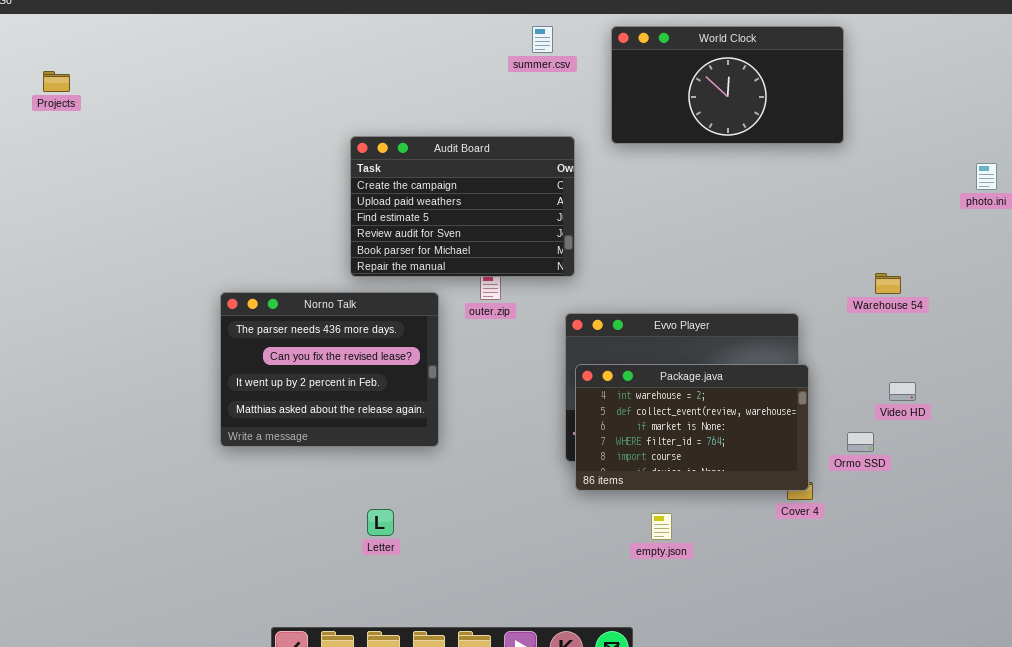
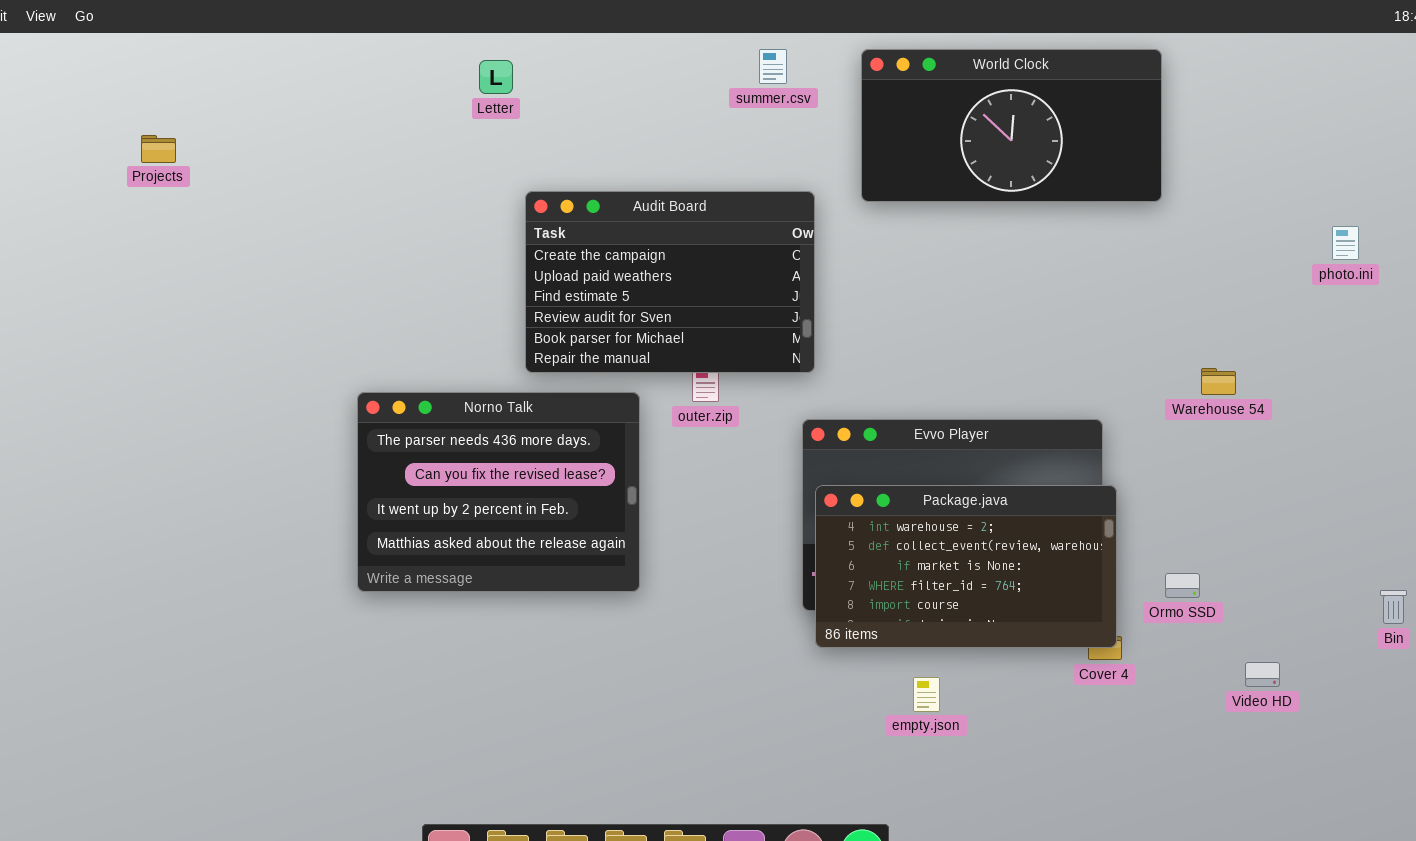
Projects: [43,71,70,92] -> [141,135,176,163], moved
Video HD: [889,382,916,401] -> [1245,662,1280,687], moved
Letter: [367,509,394,536] -> [479,60,513,94], moved

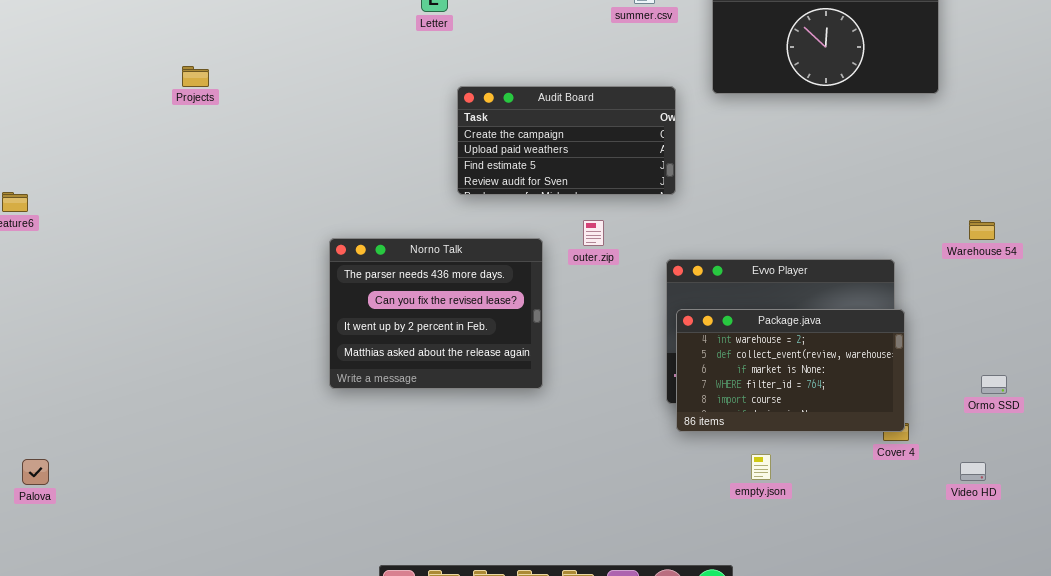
Projects: [141,135,176,163] -> [182,66,209,87], moved
Audit Board: [525,191,815,373] -> [457,86,676,195], resized
Ormo SSD: [1165,573,1200,598] -> [981,375,1007,394], moved
Video HD: [1245,662,1280,687] -> [960,462,986,481], moved

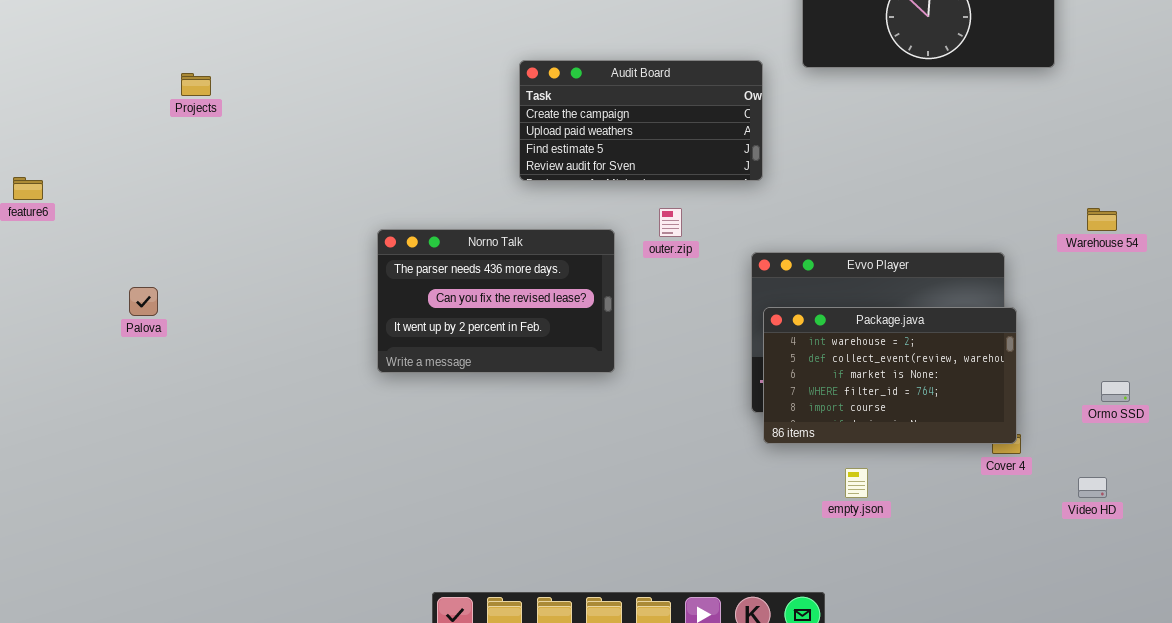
Projects: [182,66,209,87] -> [181,73,211,96], moved
Norno Talk: [329,238,543,389] -> [377,229,615,373], resized
Palova: [22,459,49,485] -> [129,287,158,316], moved

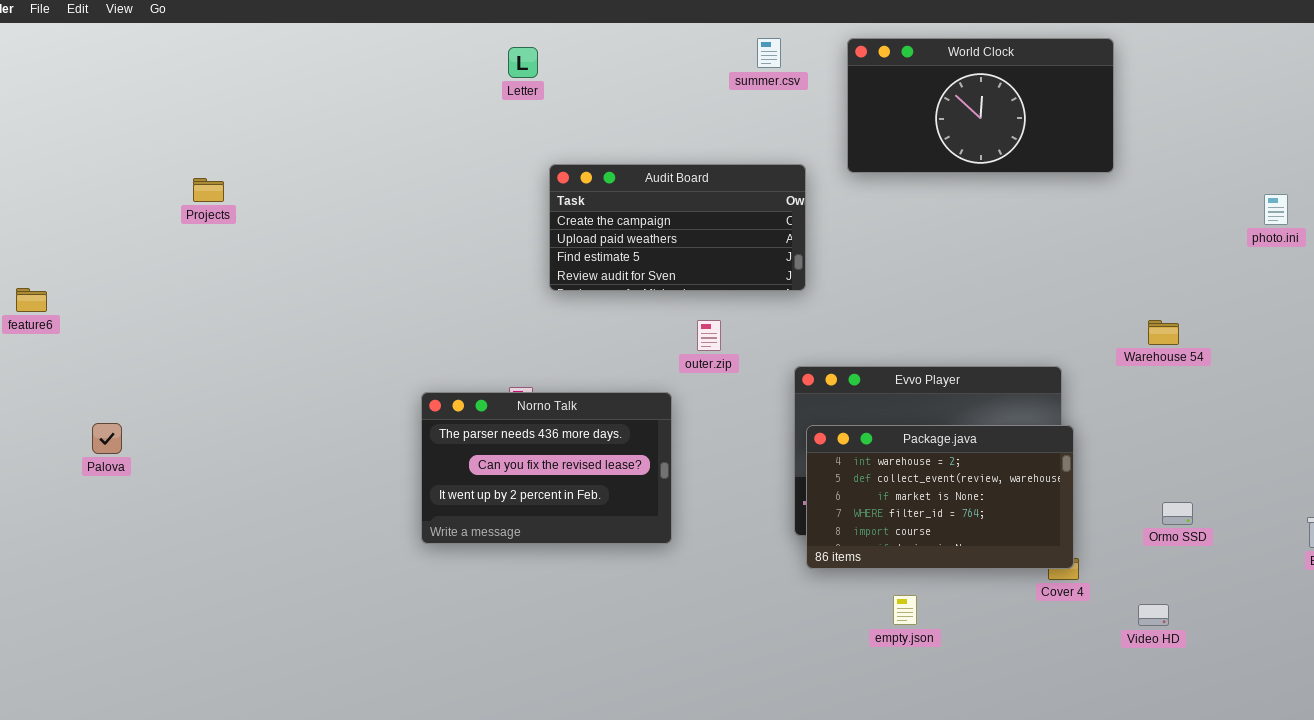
Norno Talk: [377,229,615,373] -> [421,392,672,544], moved
Palova: [129,287,158,316] -> [92,423,122,454], moved

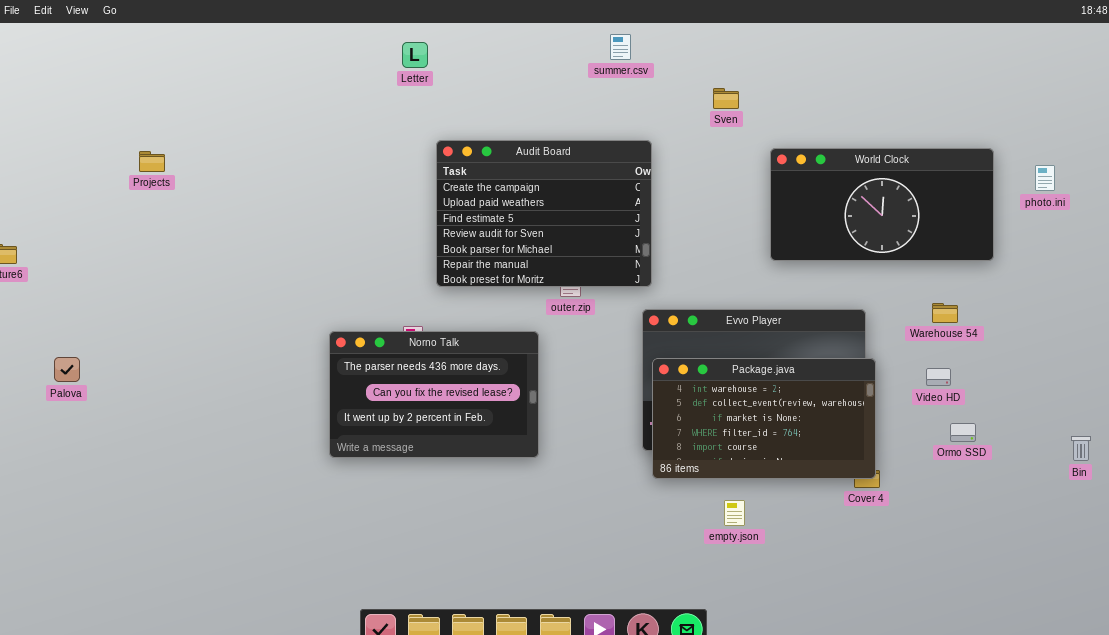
World Clock: [847,38,1114,173] -> [770,148,994,261], moved
Audit Board: [549,164,806,291] -> [436,140,652,287], resized
Warehouse 54: [1148,320,1179,345] -> [932,303,958,323], moved
Video HD: [1138,604,1169,626] -> [926,368,951,386], moved

